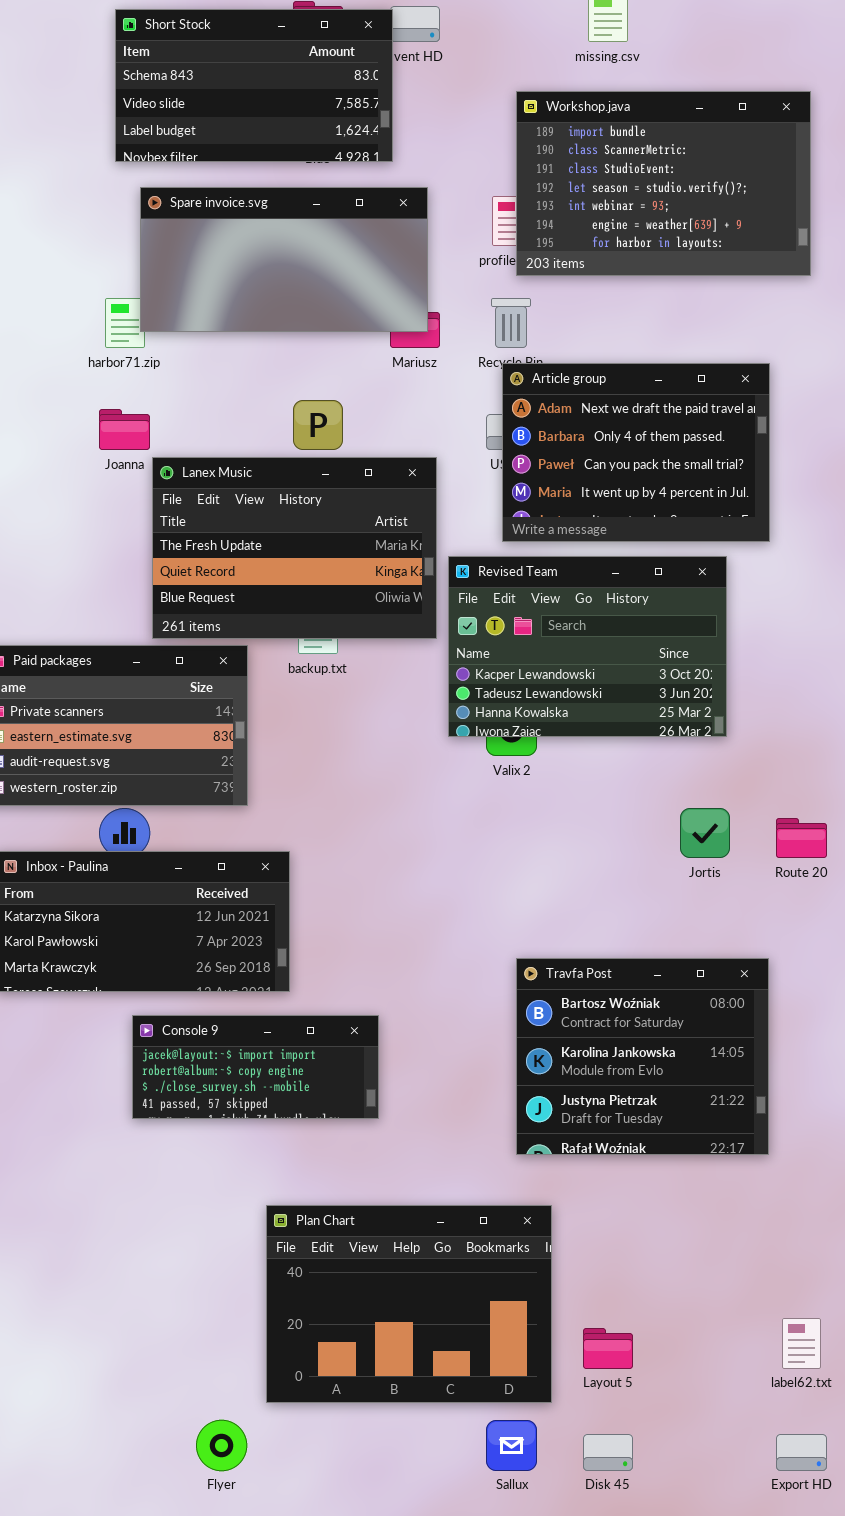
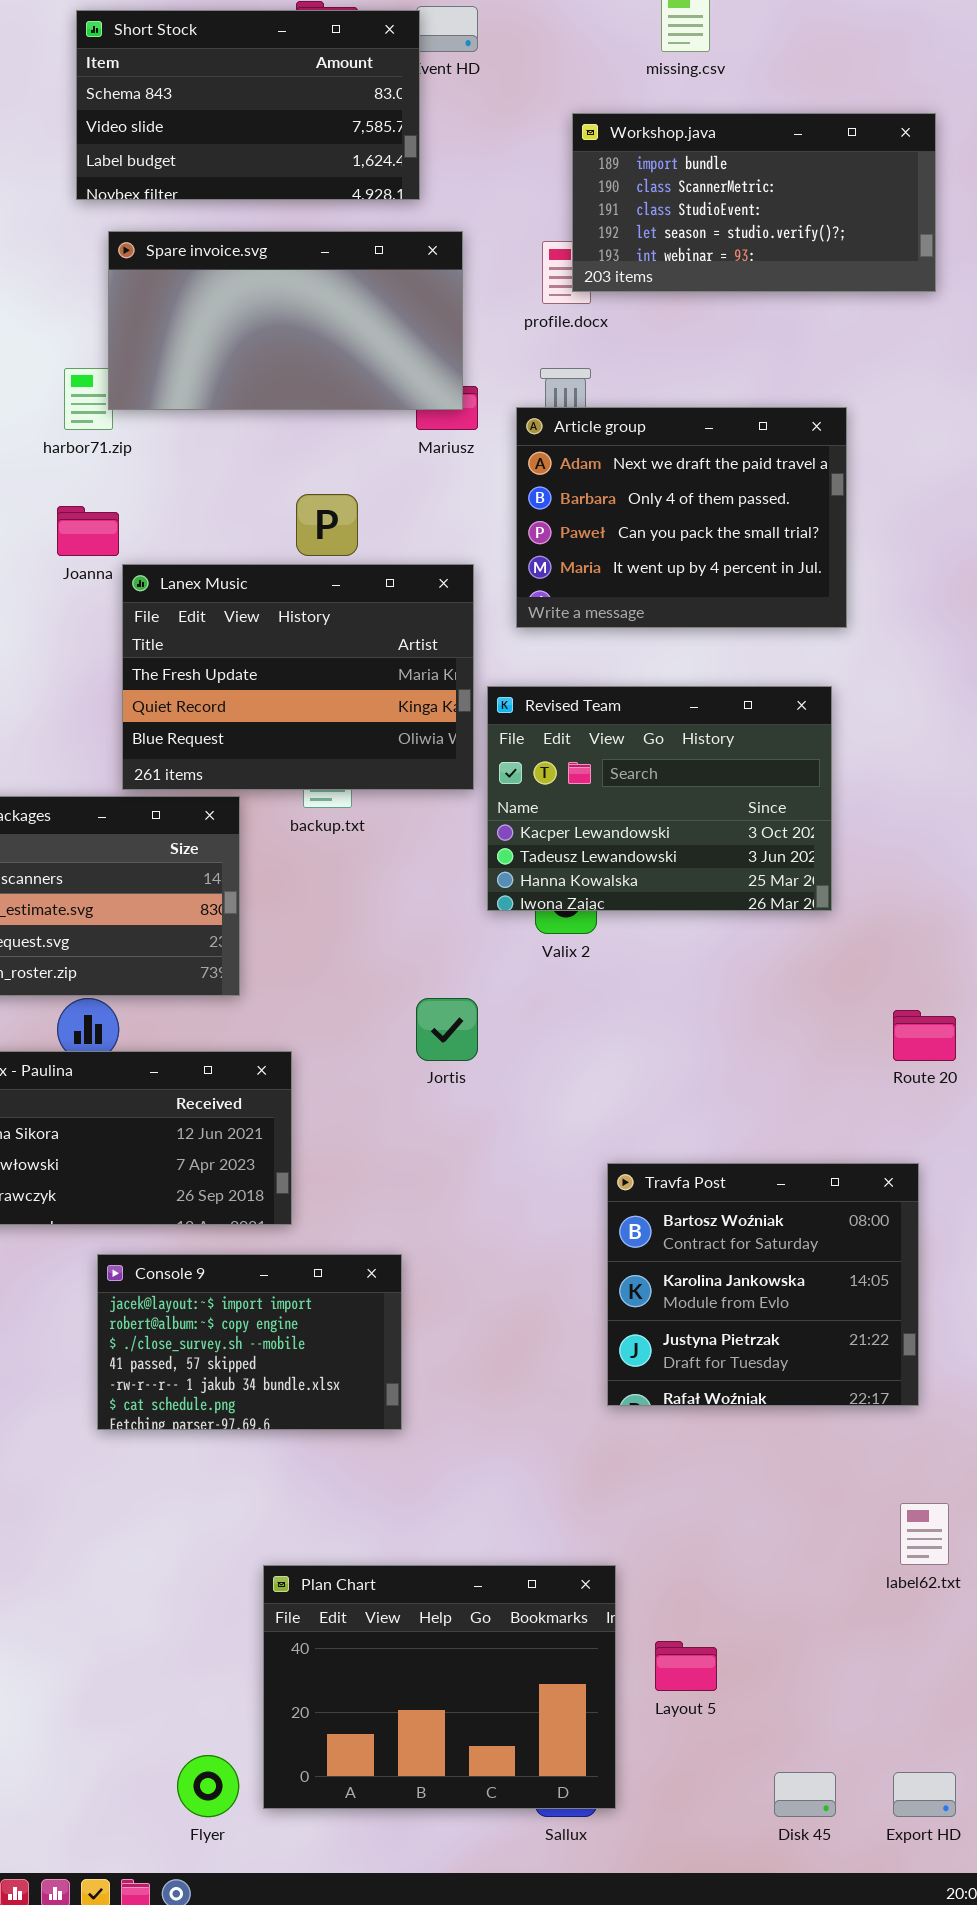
Workshop.java: [516,91,811,276] -> [572,113,936,292], resized
Article group: [502,363,770,542] -> [516,407,847,628], moved
Jortis: [680,808,730,858] -> [416,998,478,1061], moved
Travfa Post: [516,958,769,1155] -> [607,1163,919,1406], moved
Console 9: [132,1015,379,1119] -> [97,1254,402,1430], resized
Plan Chart: [266,1205,552,1403] -> [263,1565,616,1809], moved
label62.txt: [782,1318,821,1369] -> [900,1503,949,1565], moved
Disk 45: [583,1434,633,1471] -> [774,1772,836,1817], moved

